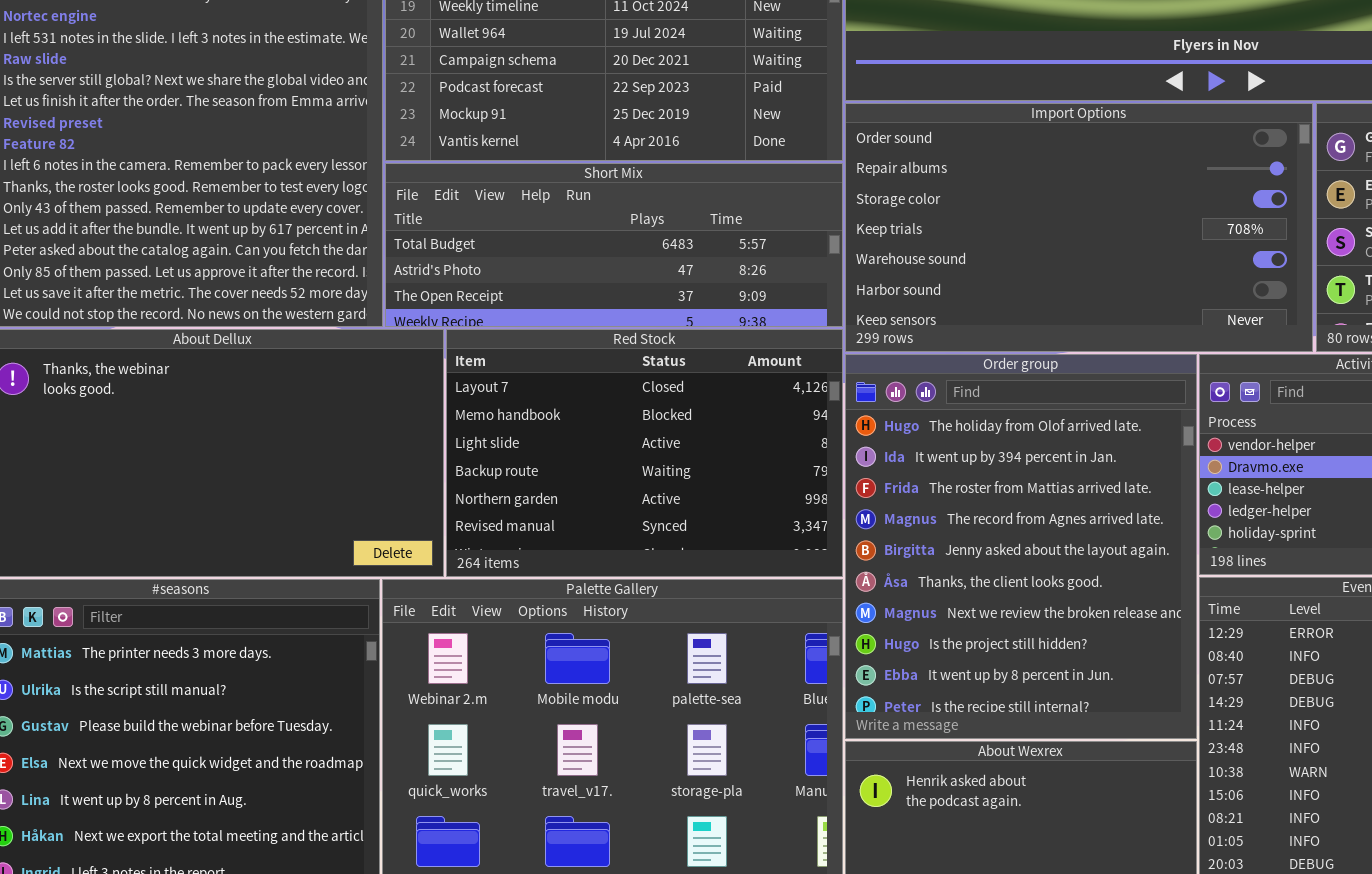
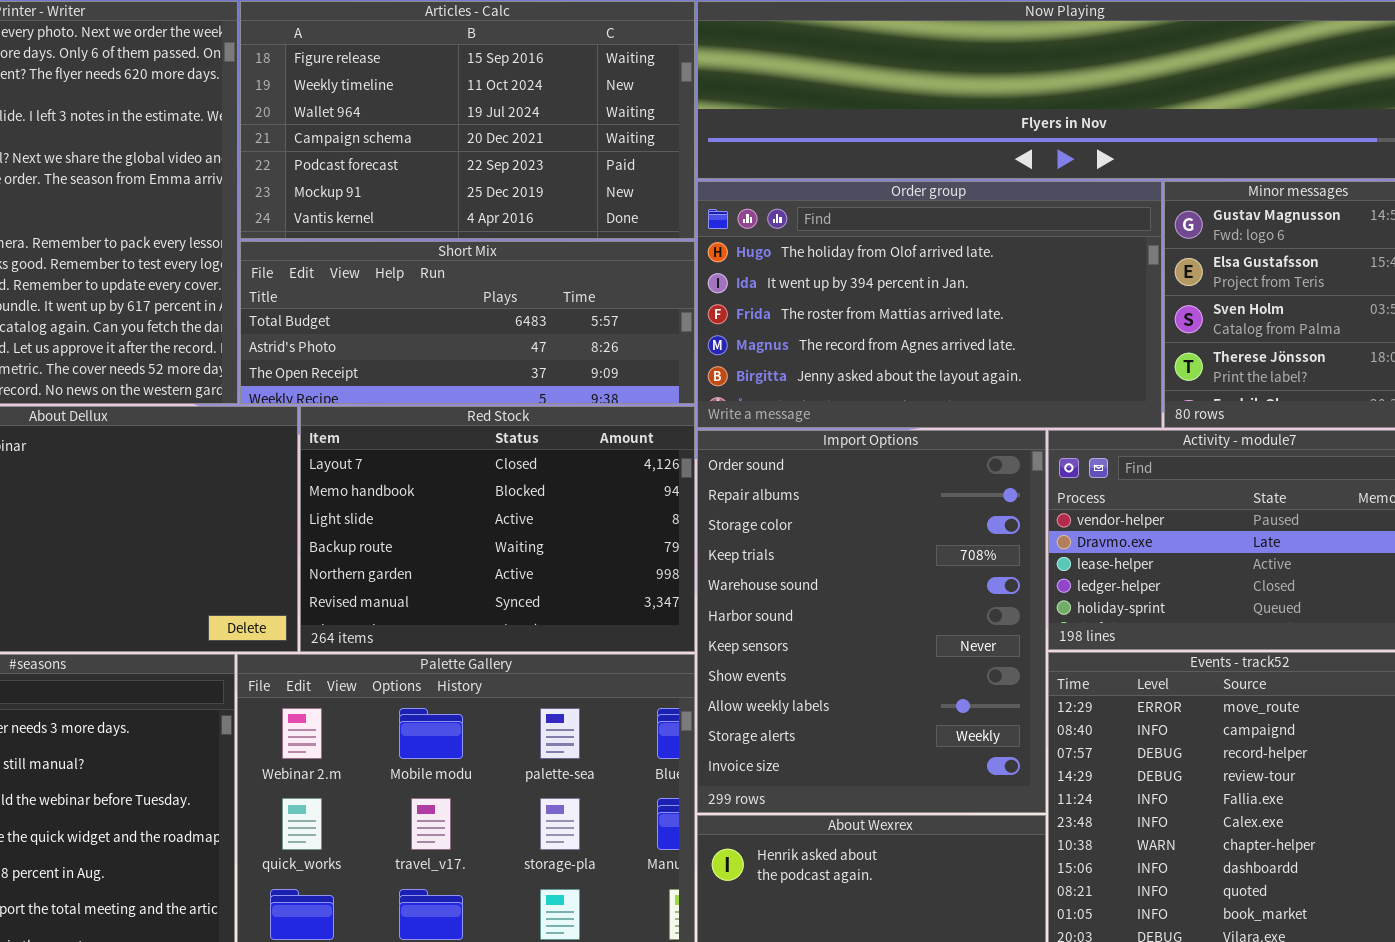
Import Options: [845,103,1313,352] -> [697,430,1046,813], moved, resized
Order group: [845,354,1197,739] -> [697,181,1162,428], moved, resized

